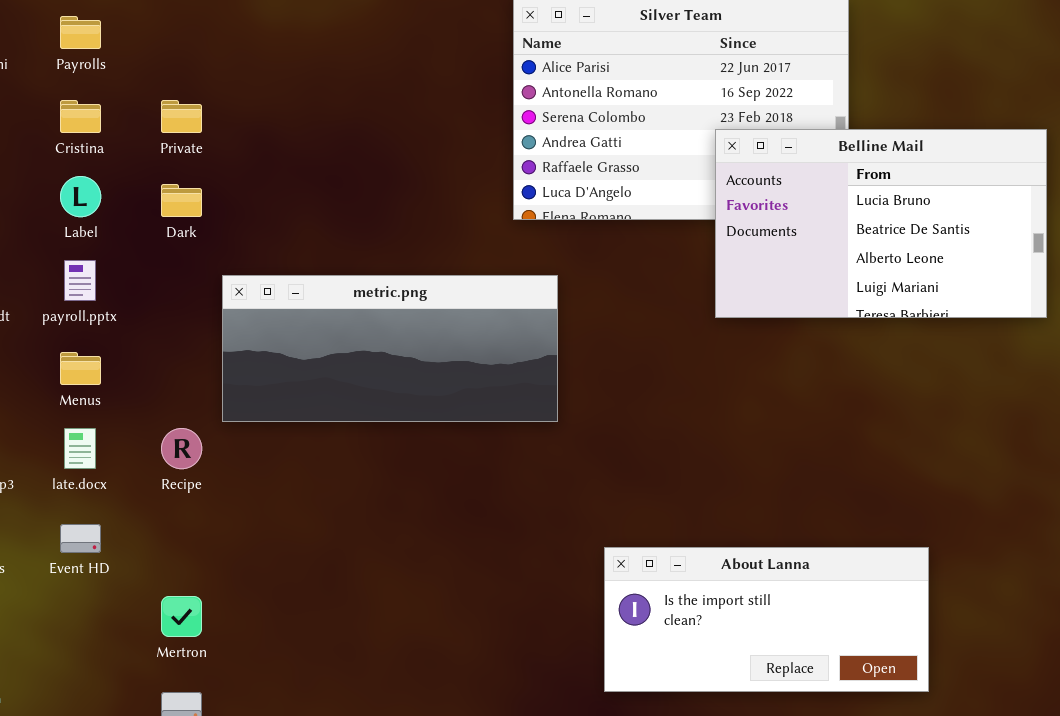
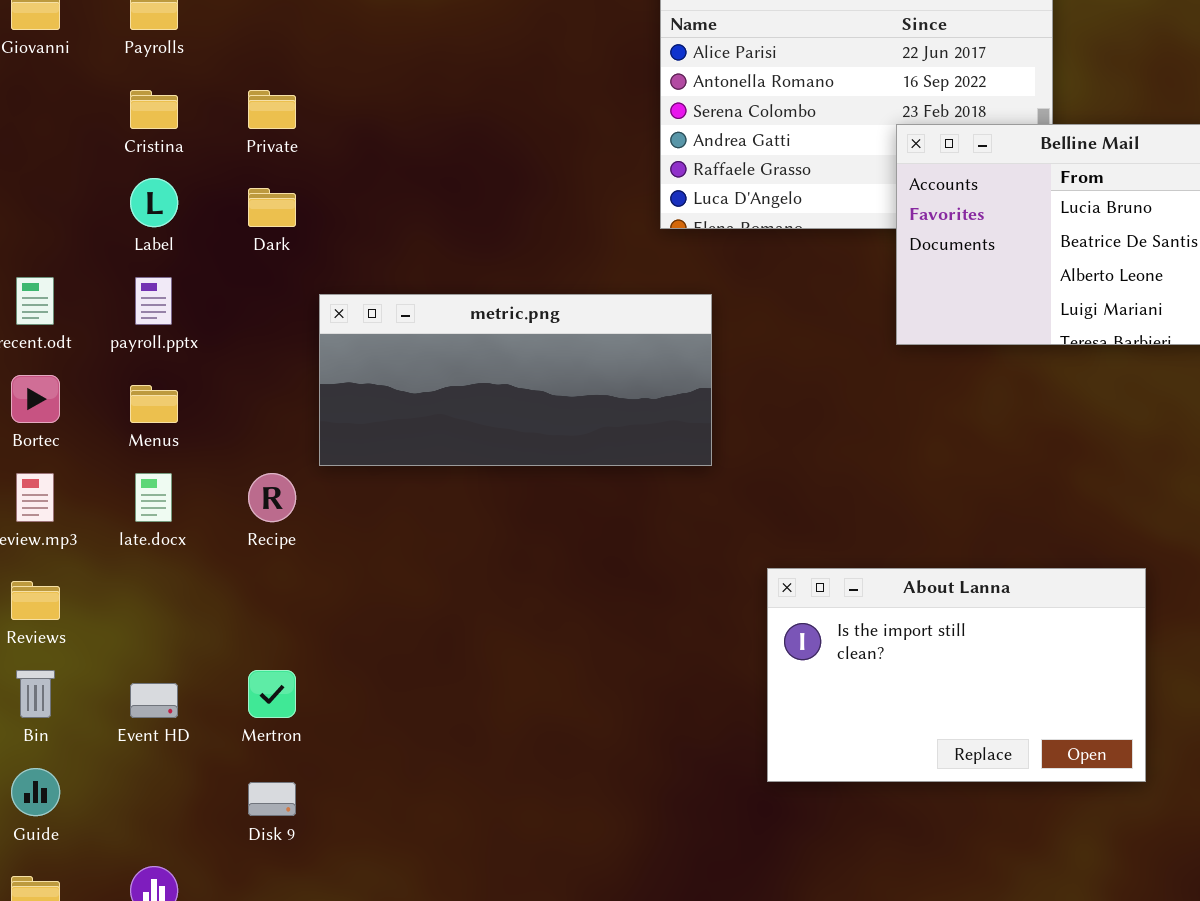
Event HD: [60,524,101,553] -> [130,683,178,718], moved
About Lanna: [604,547,929,692] -> [767,568,1146,782], resized

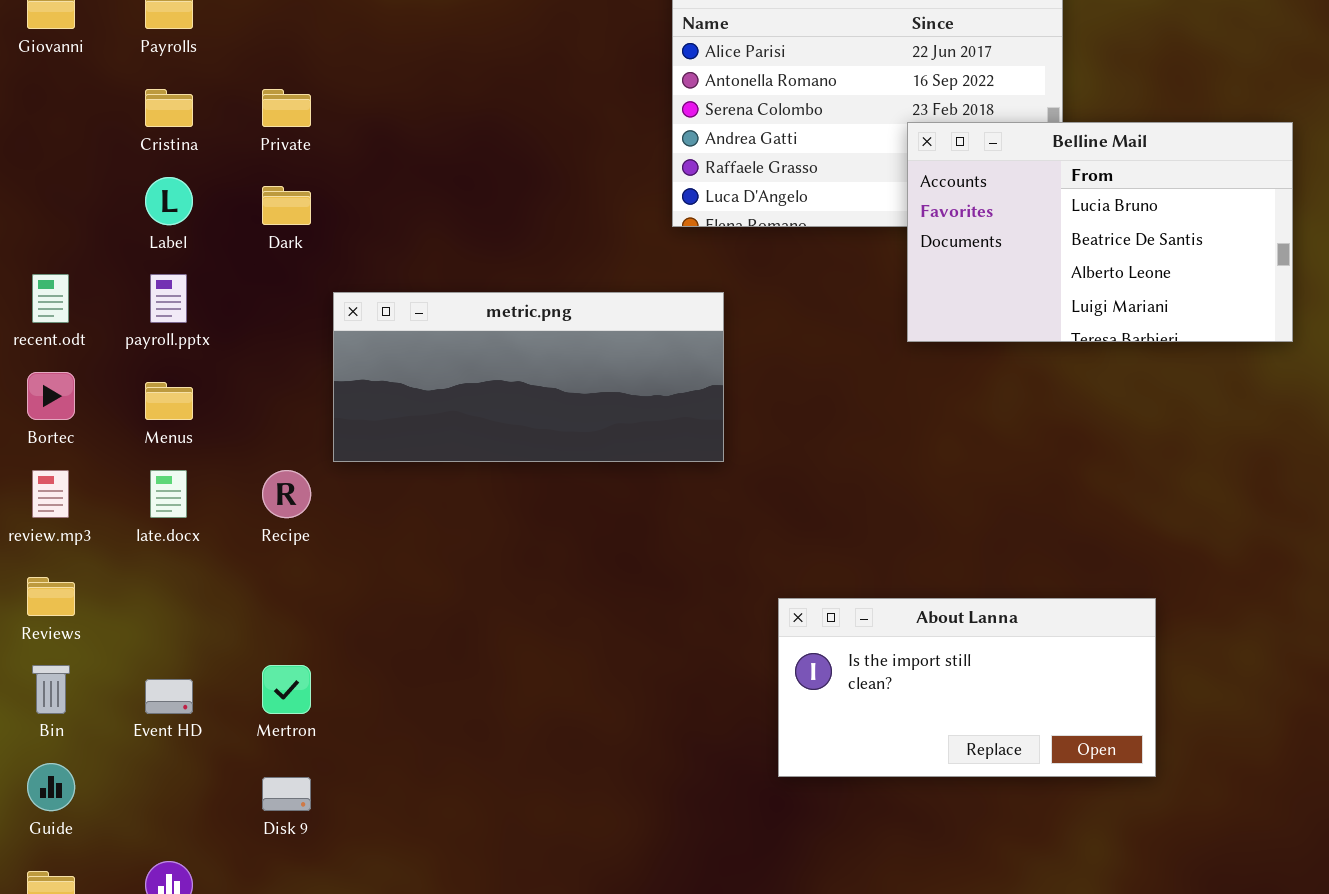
About Lanna: [767,568,1146,782] -> [778,598,1156,777], resized

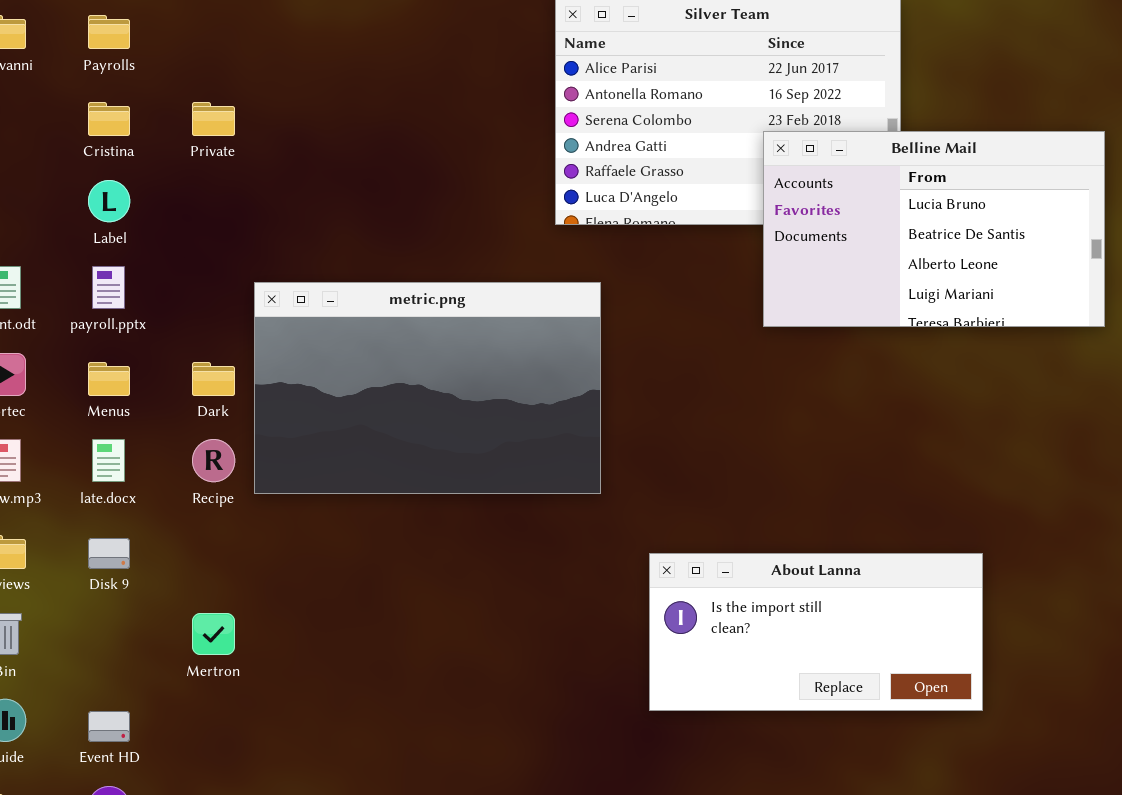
Dark: [262,186,311,225] -> [192,362,235,396], moved
metric.png: [333,292,724,462] -> [254,282,601,494], resized
Event HD: [145,679,193,714] -> [88,711,130,742], moved
Disk 9: [262,777,311,811] -> [88,538,130,569], moved

